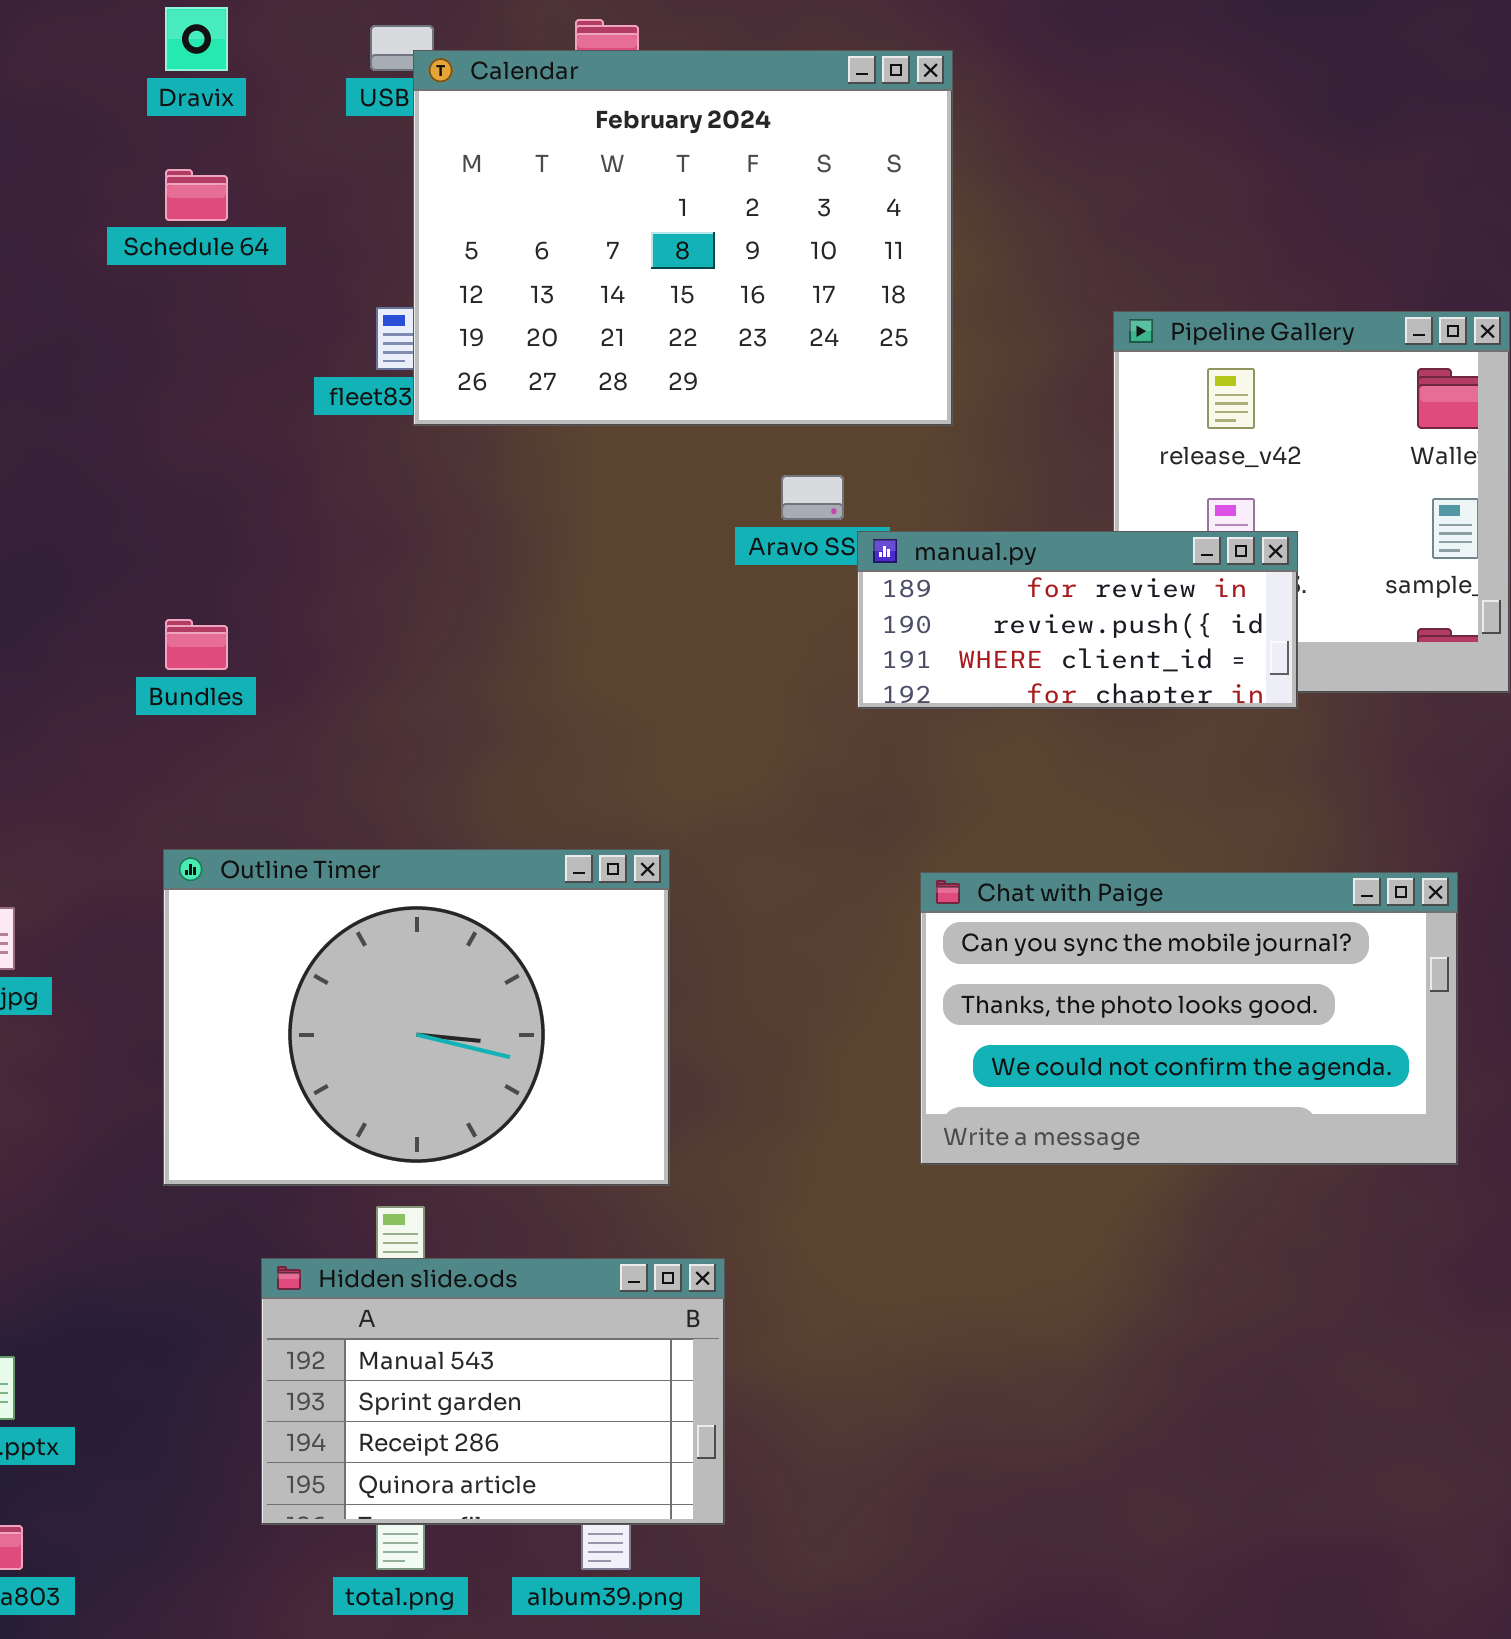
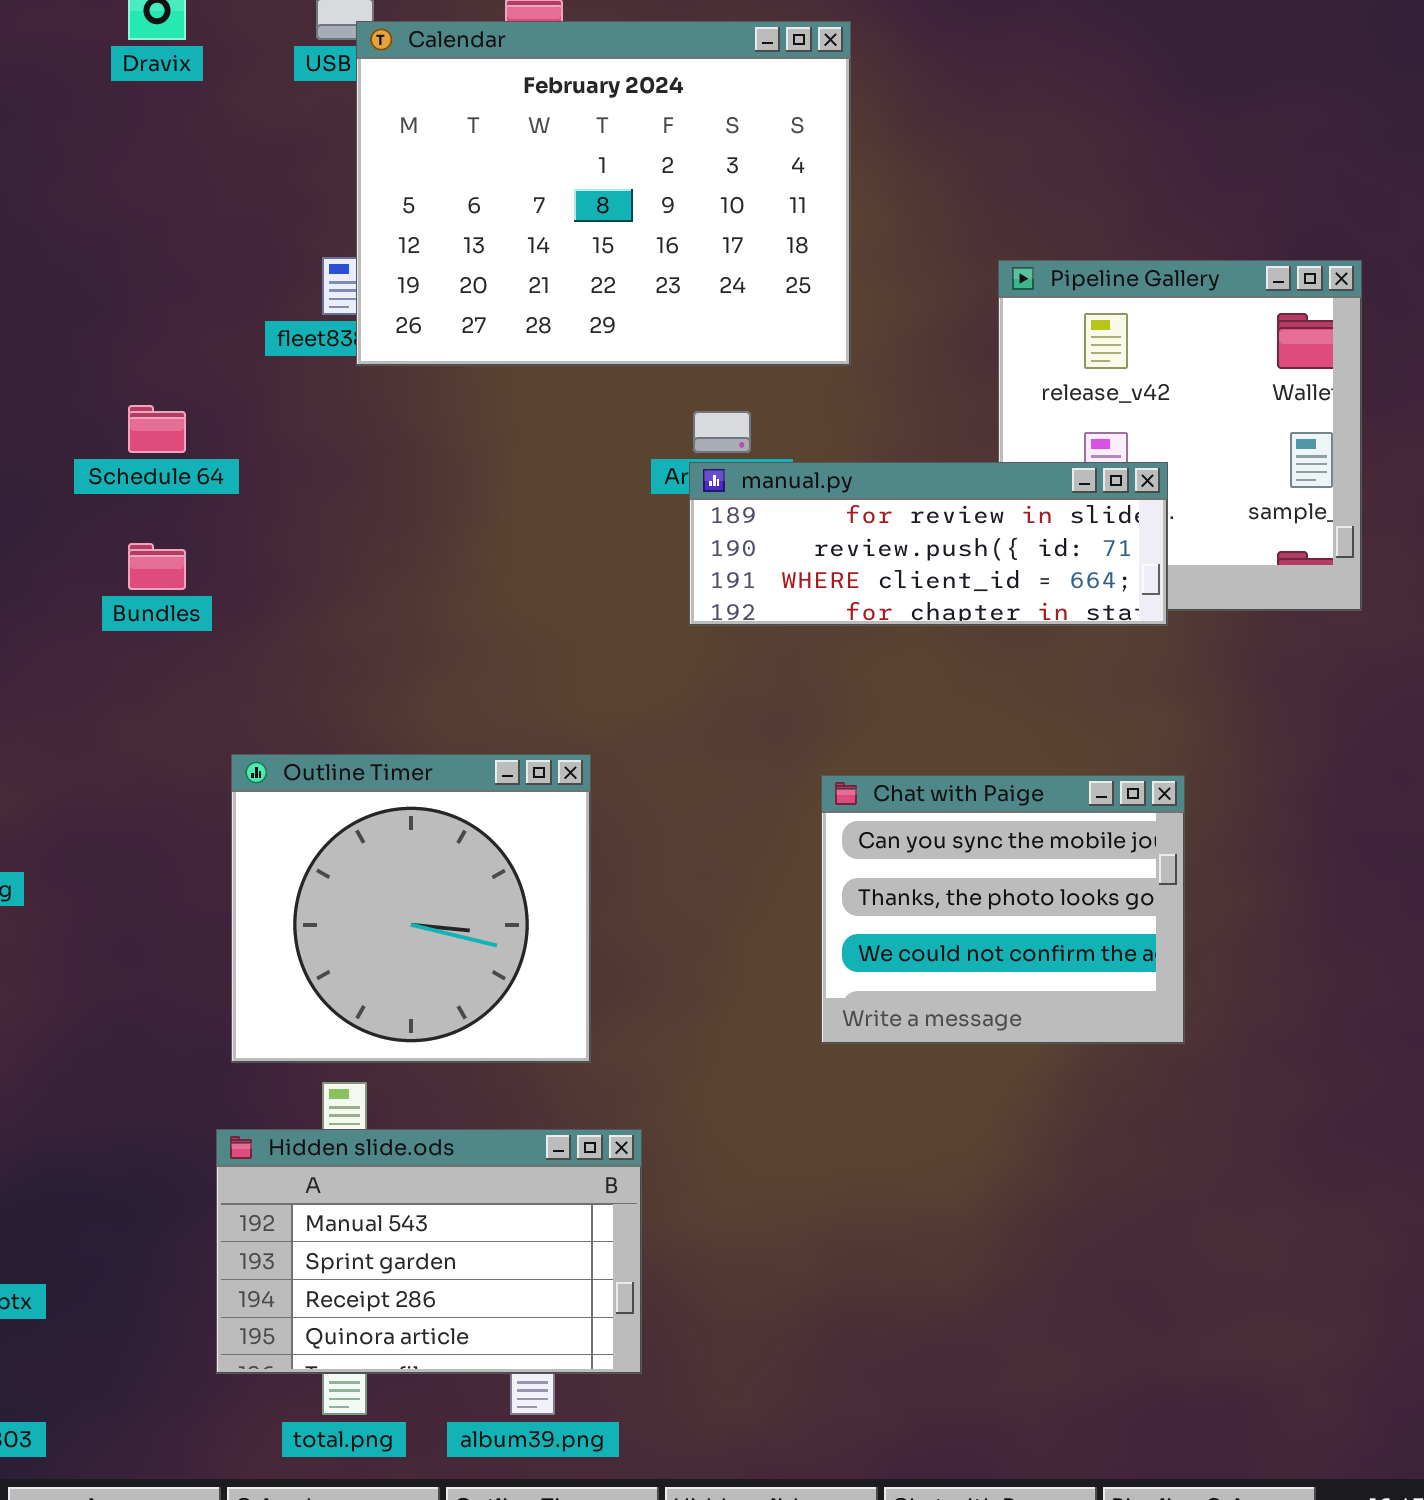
Schedule 64: [165,169,228,221] -> [128,405,186,453], moved
manual.py: [857,531,1298,709] -> [689,462,1168,626], resized
Outline Timer: [163,849,670,1186] -> [231,754,591,1063], resized
Chat with Paige: [920,872,1458,1165] -> [821,775,1185,1044], resized

